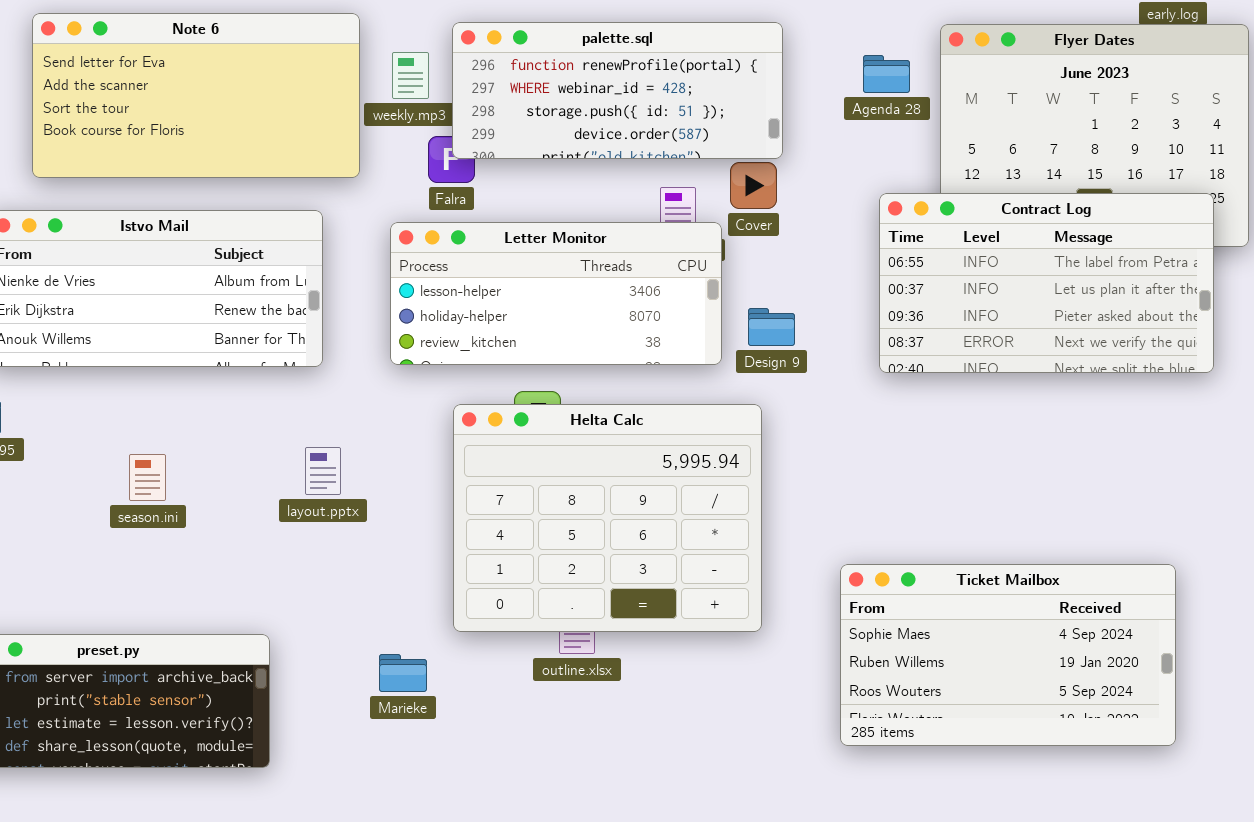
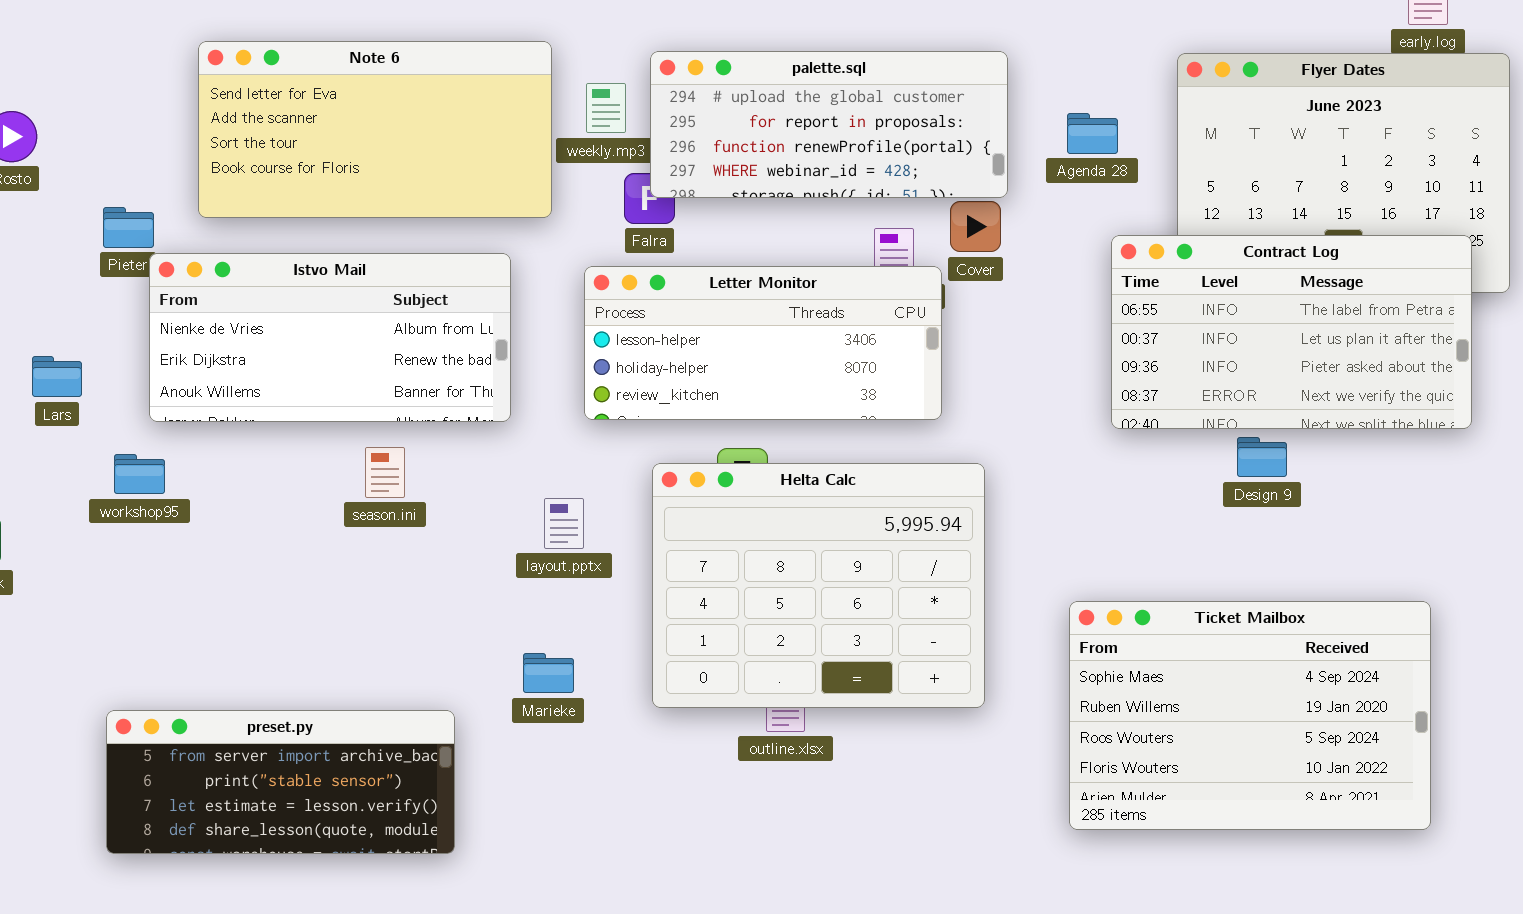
palette.sql: [452,22,783,159] -> [650,51,1008,198], scrolled up 2 rows
Agenda 28: [863,55,910,93] -> [1067,113,1118,154], moved
Design 9: [748,308,795,346] -> [1237,437,1287,477], moved
layout.pptx: [305,447,341,495] -> [544,498,584,549], moved
season.ini: [129,454,166,501] -> [365,447,405,498], moved
Ticket Mailbox: [840,564,1176,746] -> [1069,601,1431,830], resized
Marieke: [379,654,427,692] -> [523,653,574,693], moved

